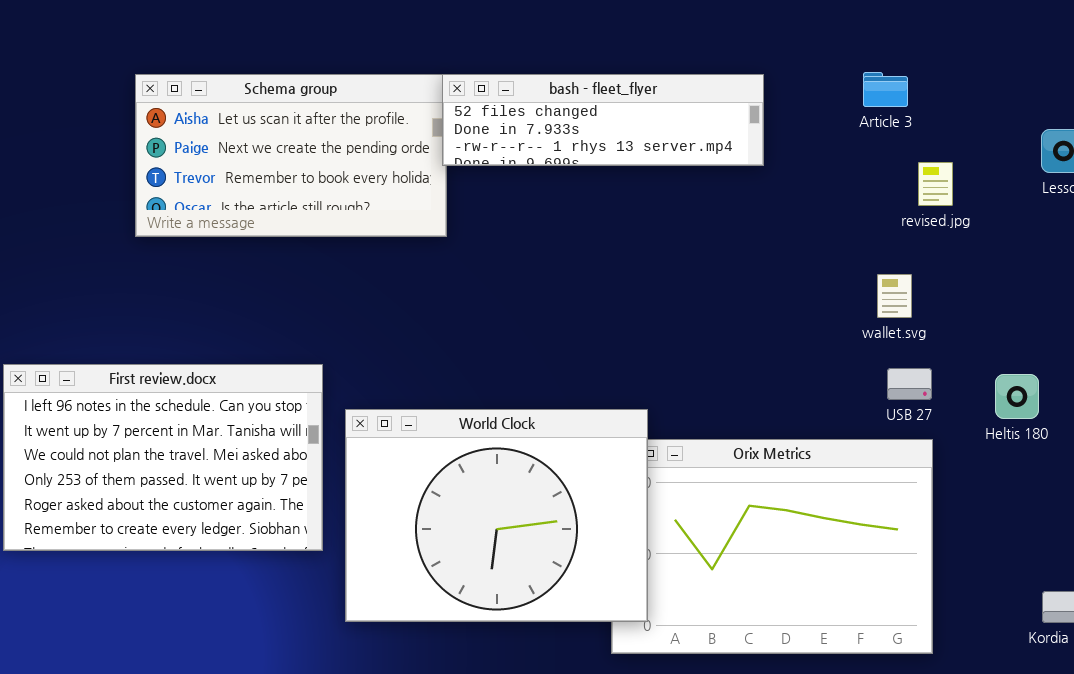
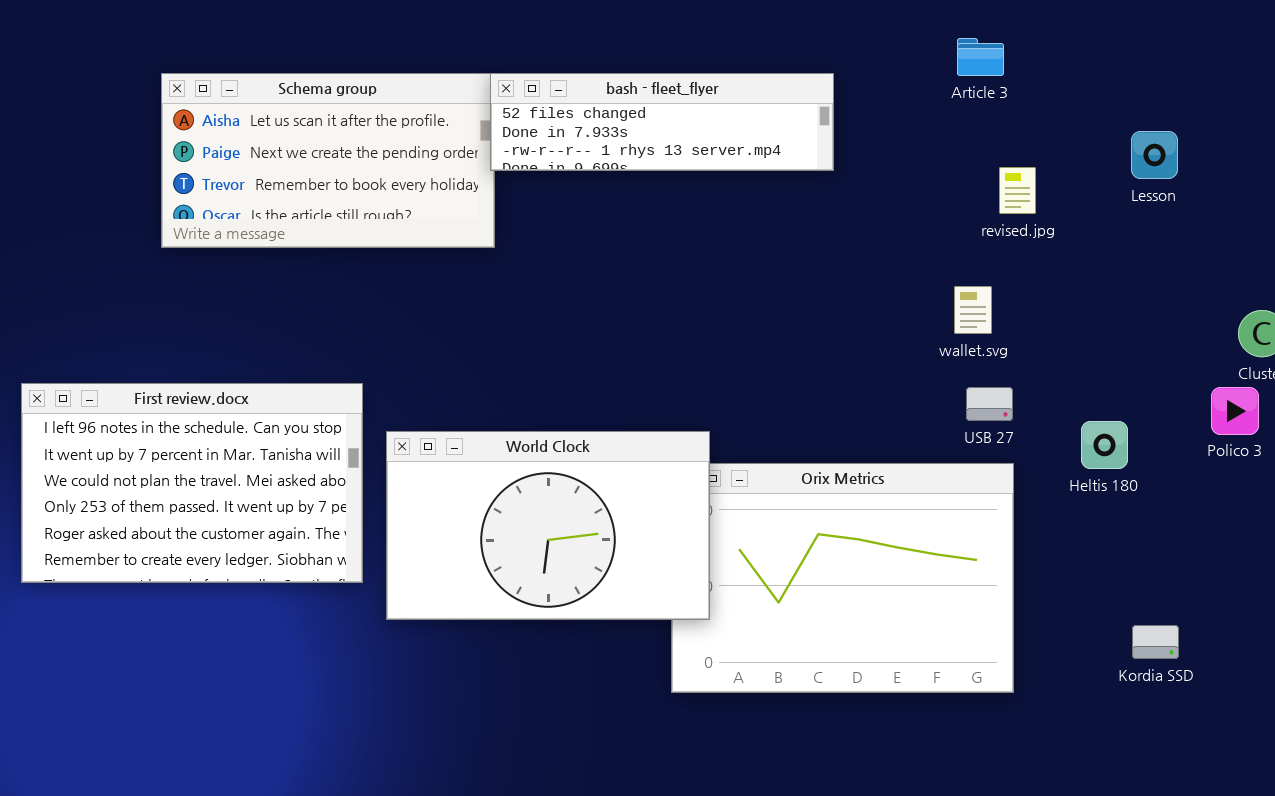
Article 3: [863,72,908,107] -> [957,38,1004,76], moved
Heltis 180: [995,374,1039,419] -> [1081,421,1128,469], moved
World Clock: [345,409,648,622] -> [386,431,710,620], resized

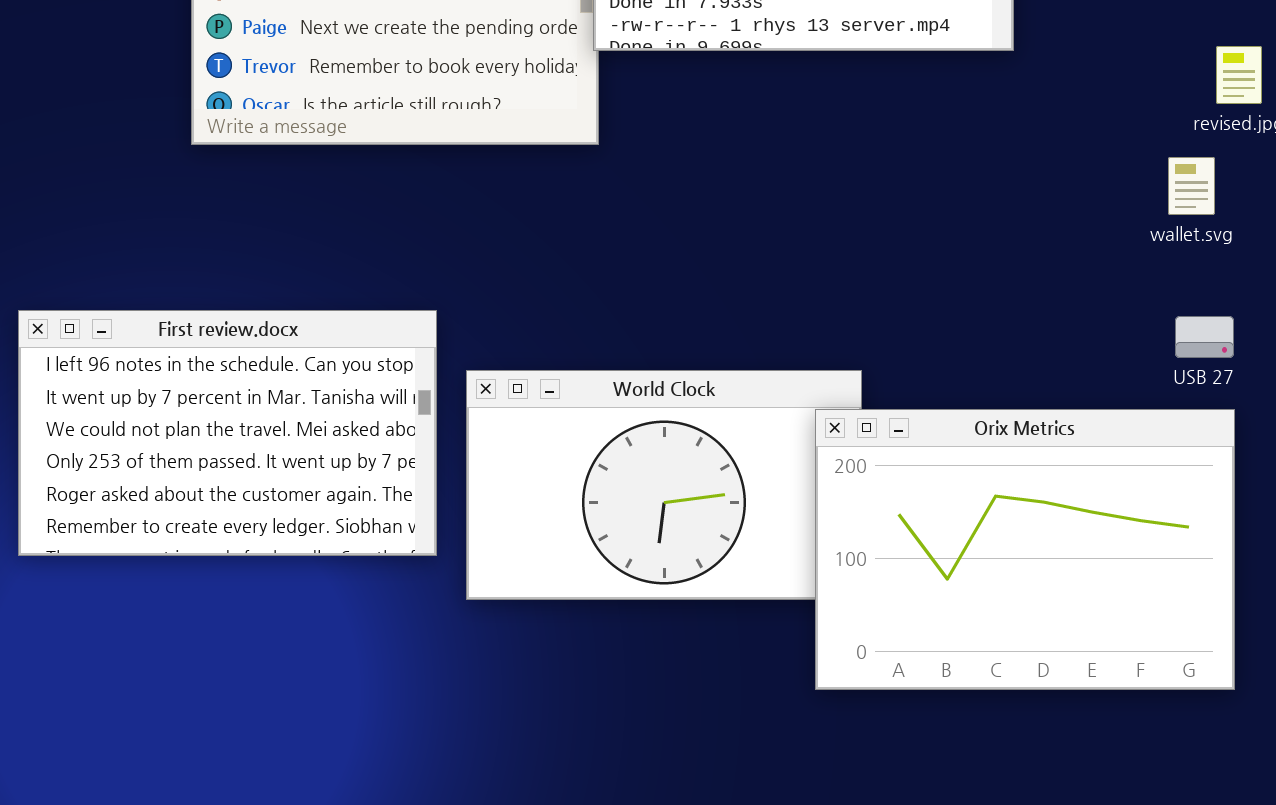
wallet.svg: [954,286,992,334] -> [1168,157,1215,215], moved
Orix Metrics: [671,463,1014,693] -> [815,409,1235,690], raised

